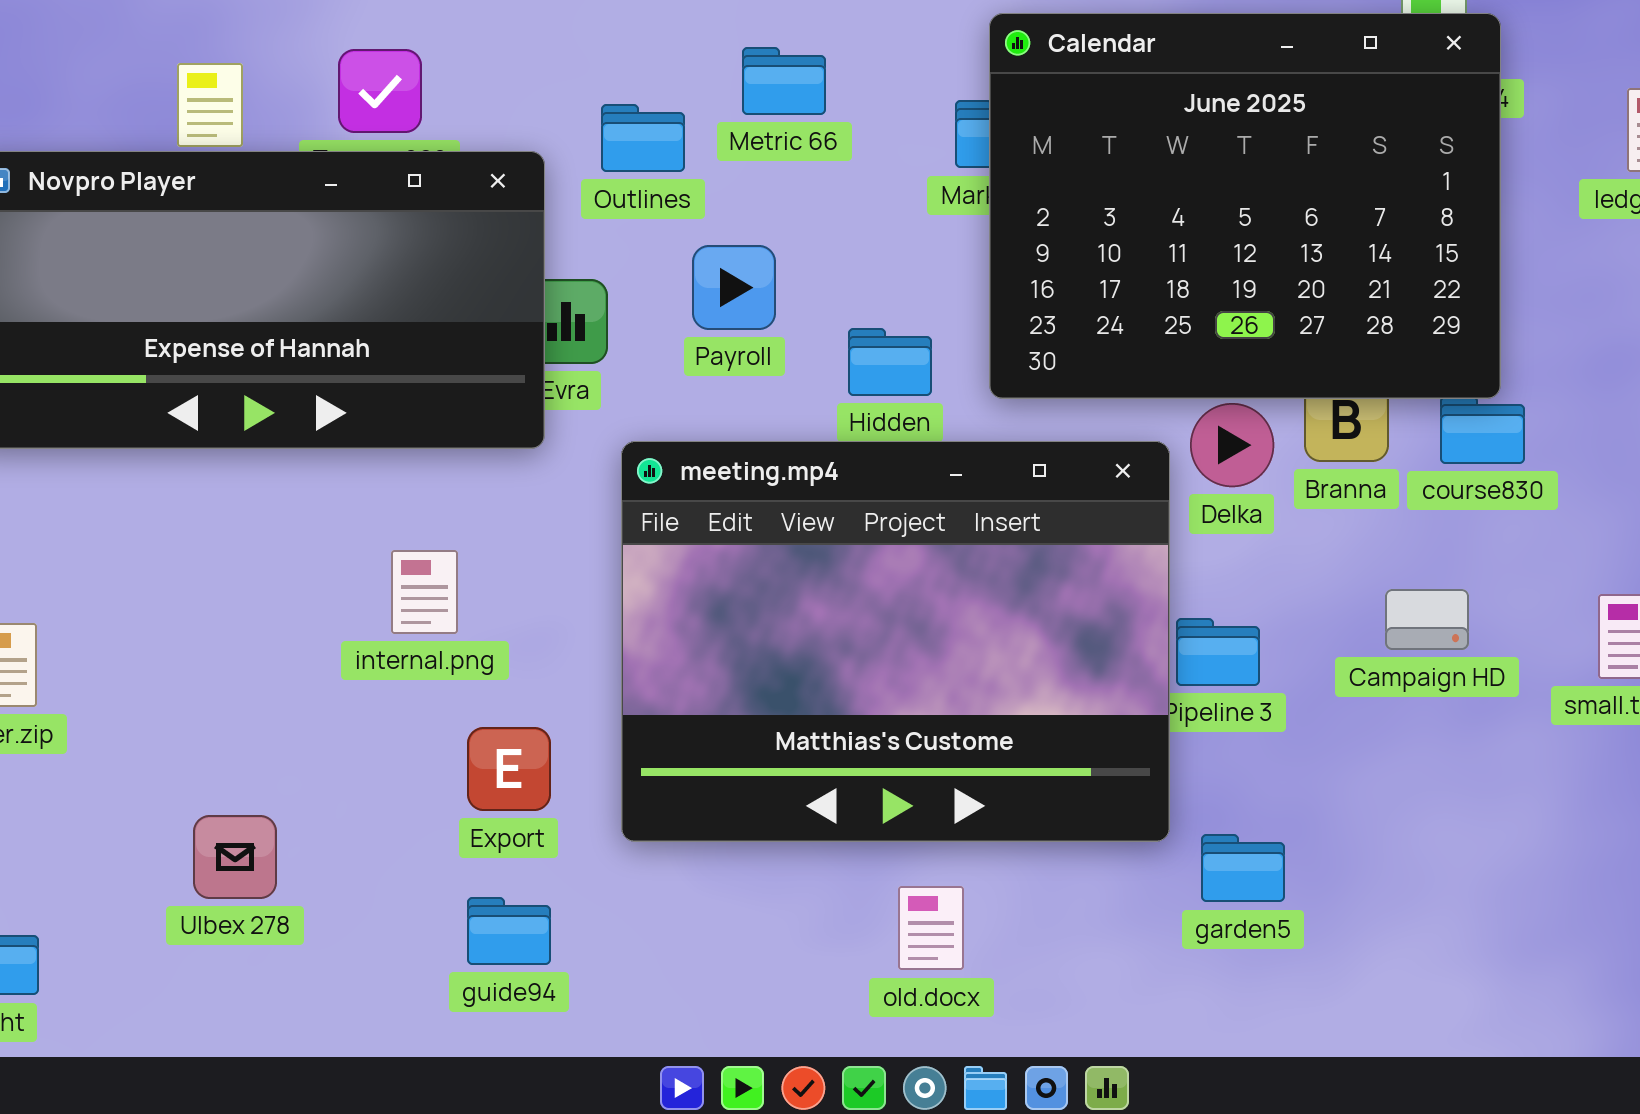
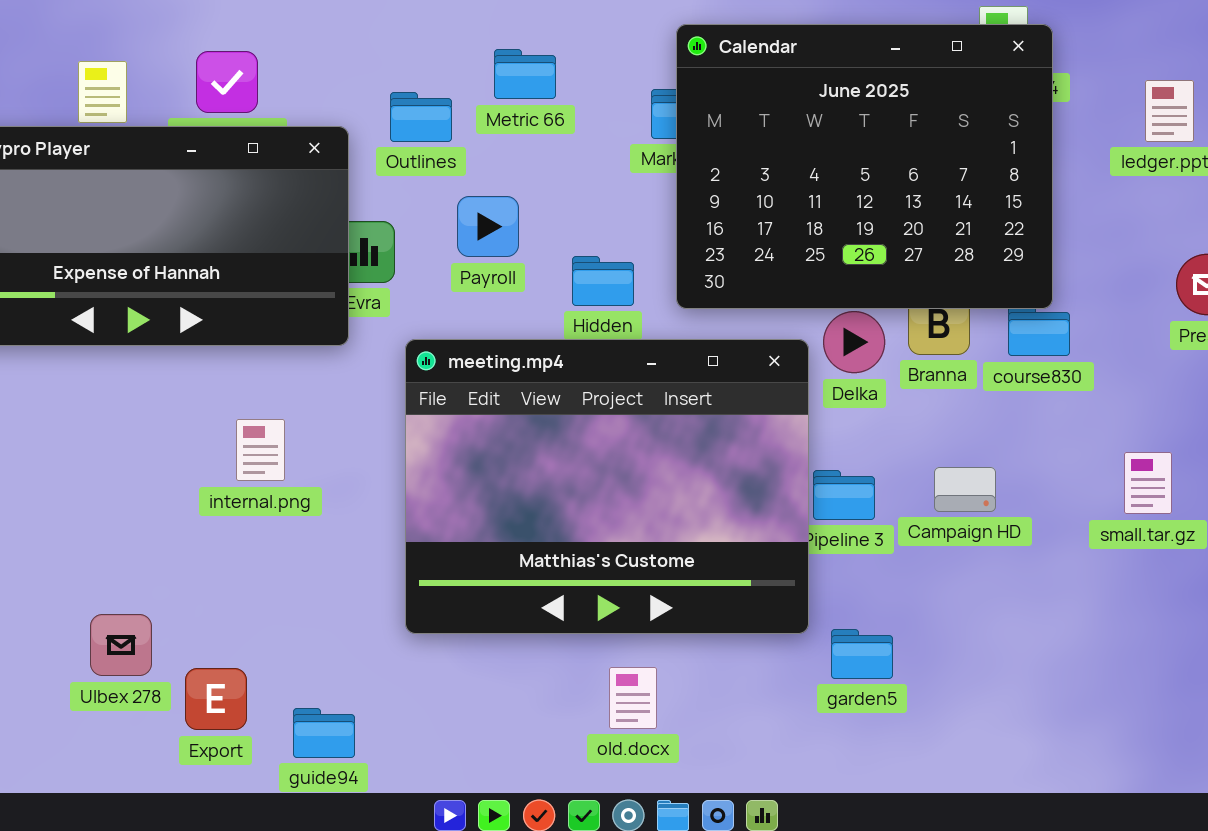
Campaign HD: [1385,589,1469,650] -> [934,467,996,512], moved
Export: [467,727,551,811] -> [185,668,247,730], moved
guide94: [467,897,551,965] -> [293,708,355,758], moved

